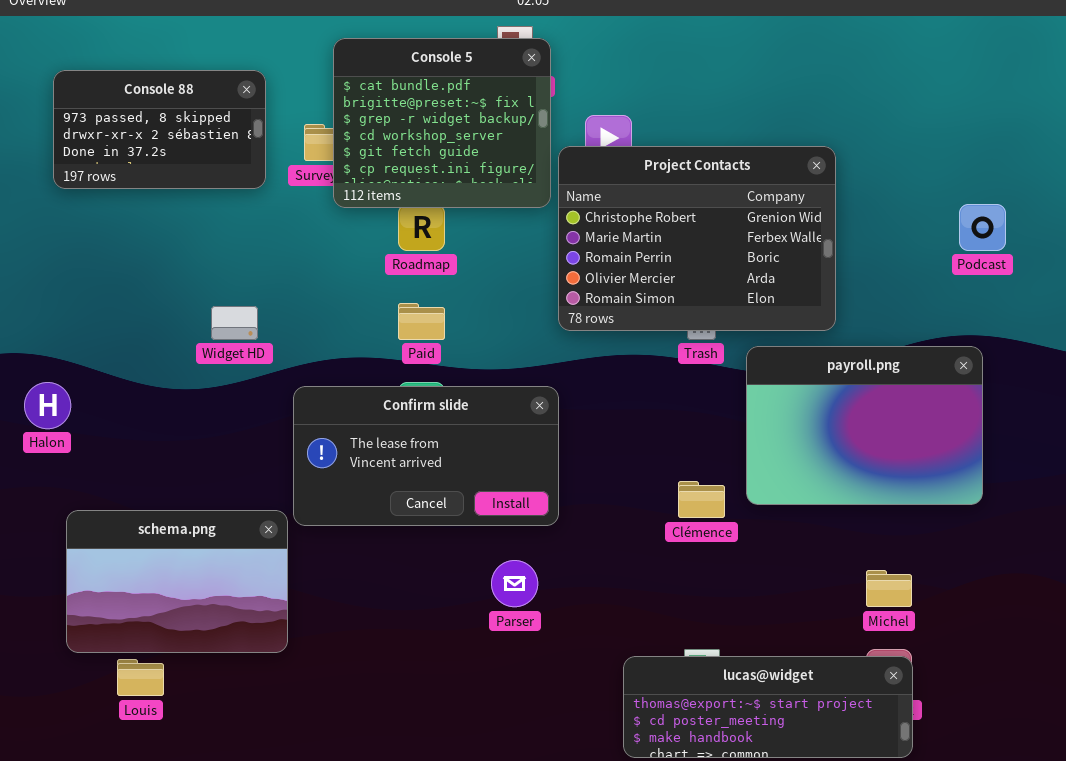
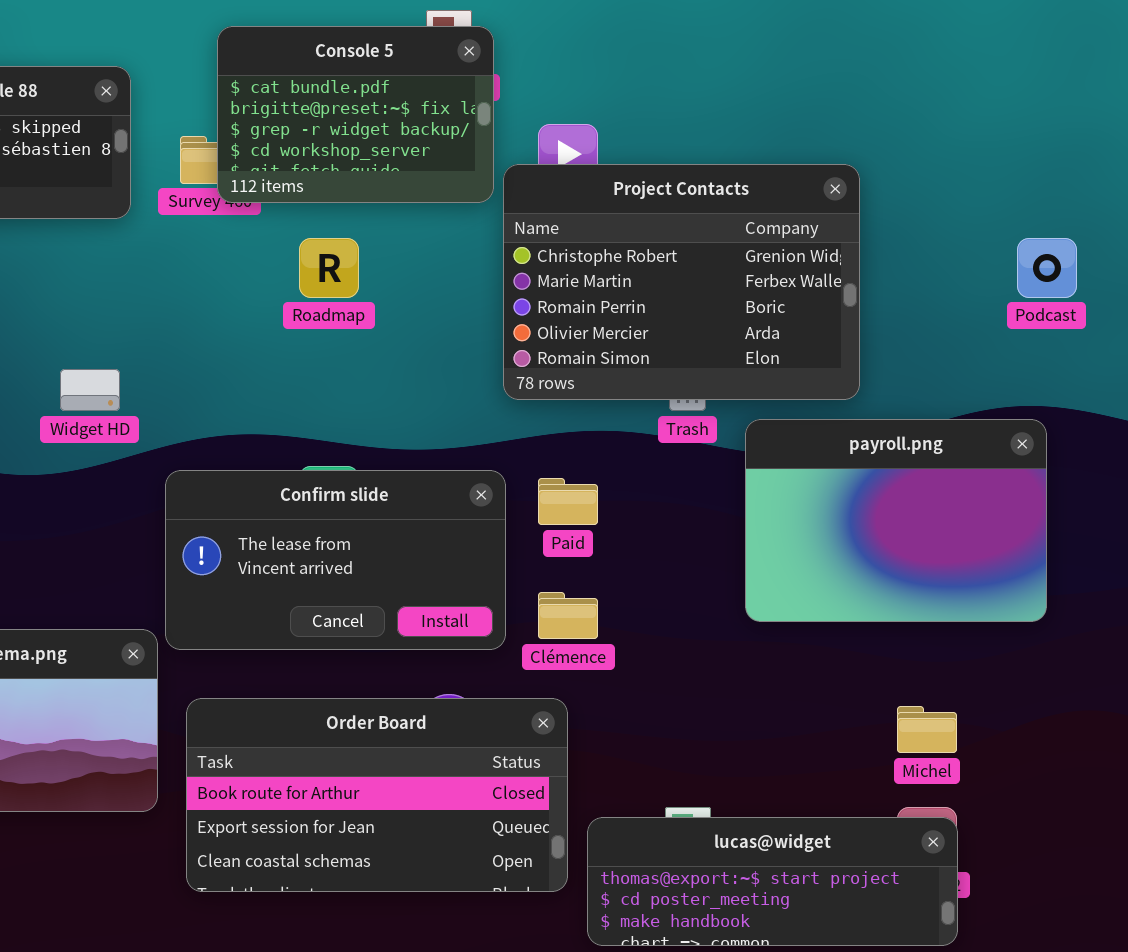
Console 5: [333,38,551,208] -> [217,26,494,203], resized
Paid: [398,303,445,340] -> [538,478,598,525], moved
Clémence: [678,481,725,518] -> [538,592,598,639], moved
Order Board: none -> [186,698,568,892], opened

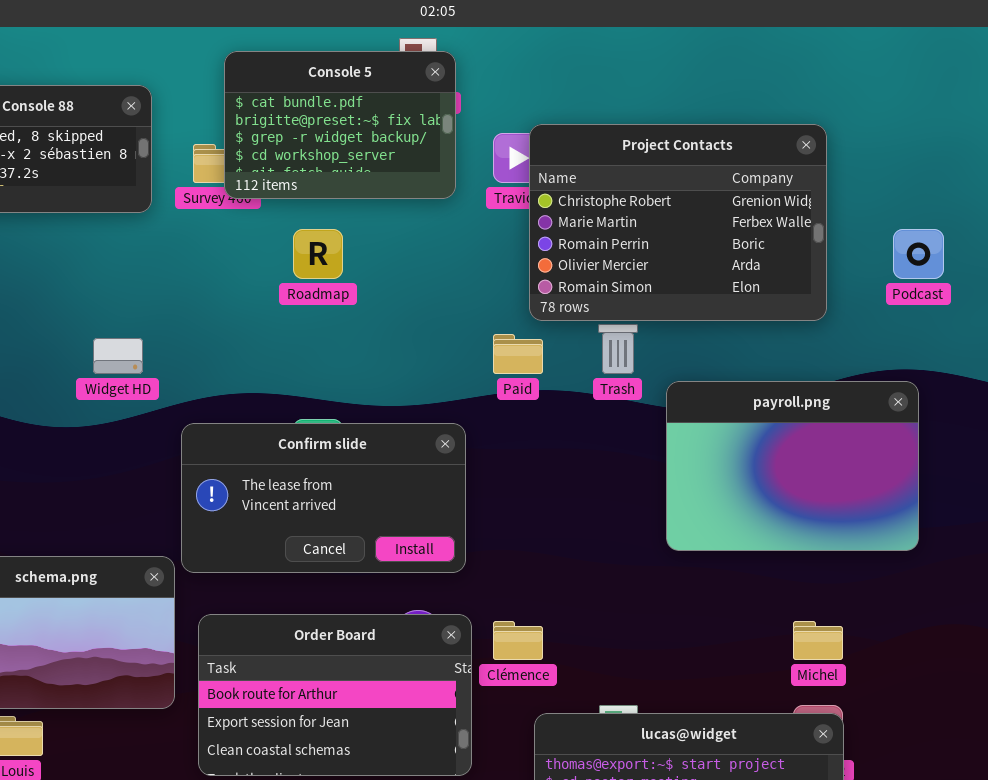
Project Contacts: [503,164,860,400] -> [529,124,827,321], moved
Paid: [538,478,598,525] -> [493,334,543,374], moved
Clémence: [538,592,598,639] -> [493,621,543,660], moved
Order Board: [186,698,568,892] -> [198,614,472,776], resized

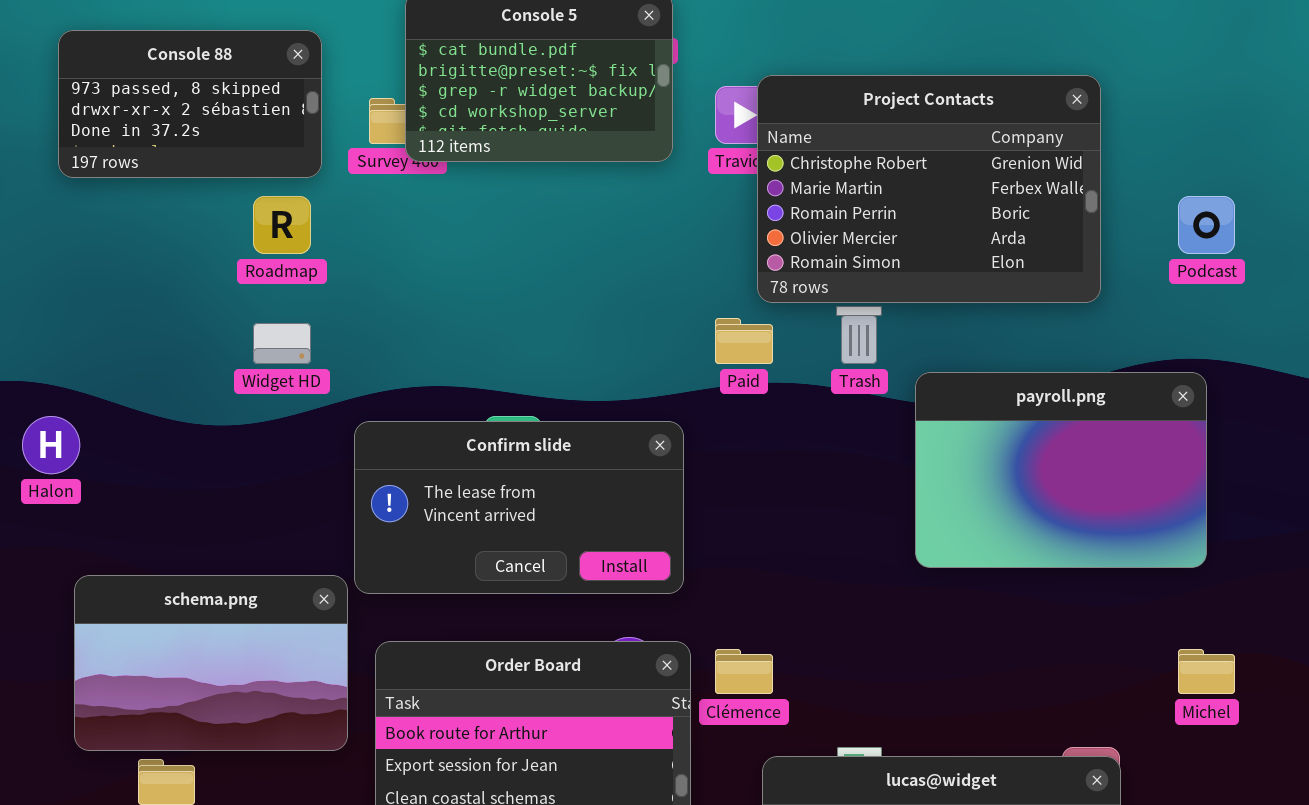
Roadmap: [293,229,343,279] -> [253,196,311,254], moved
Michel: [793,621,843,660] -> [1178,649,1235,694], moved

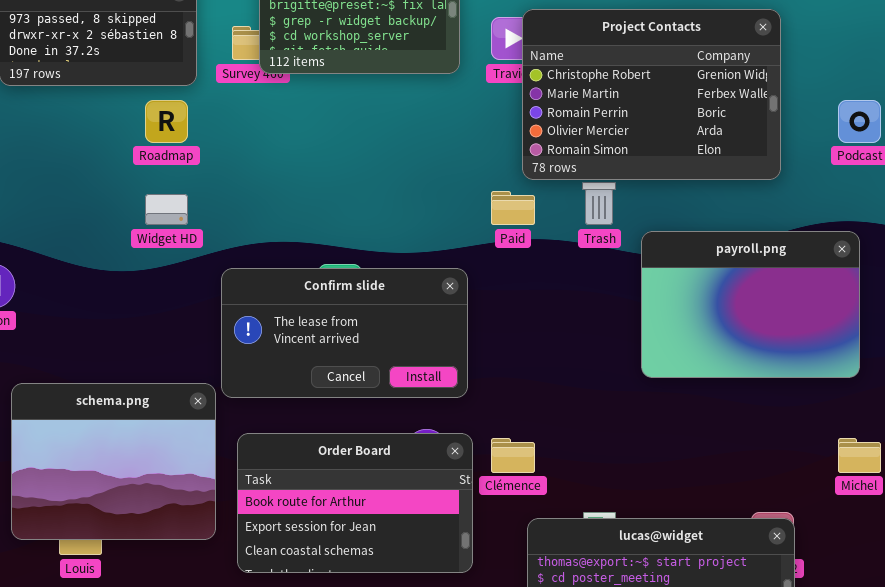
schema.png: [74,575,348,751] -> [11,383,216,540], resized

